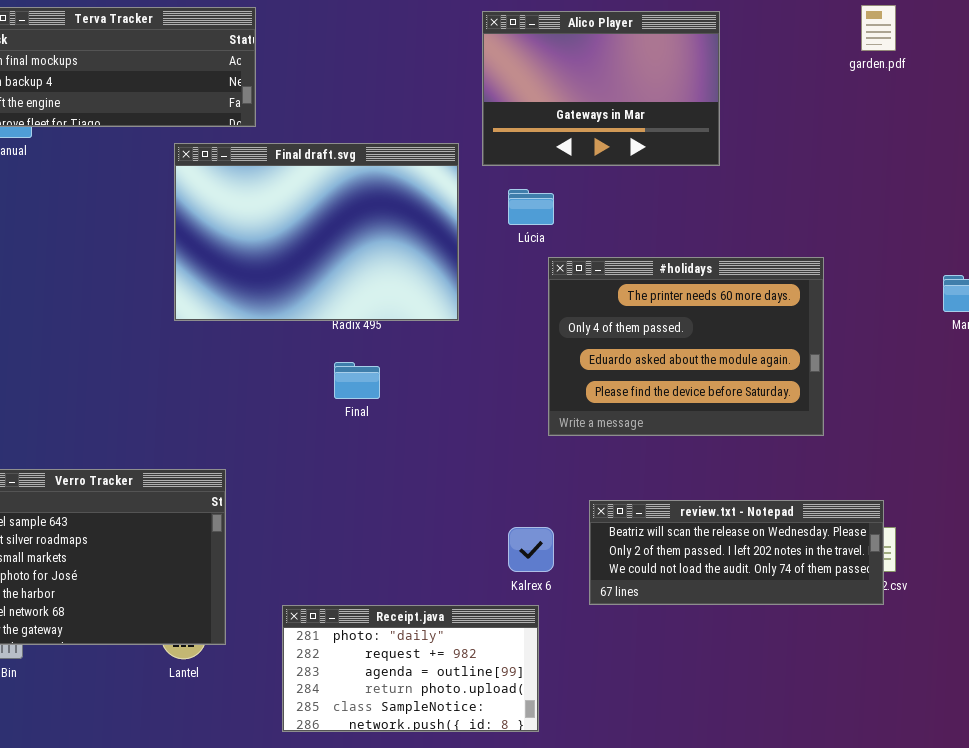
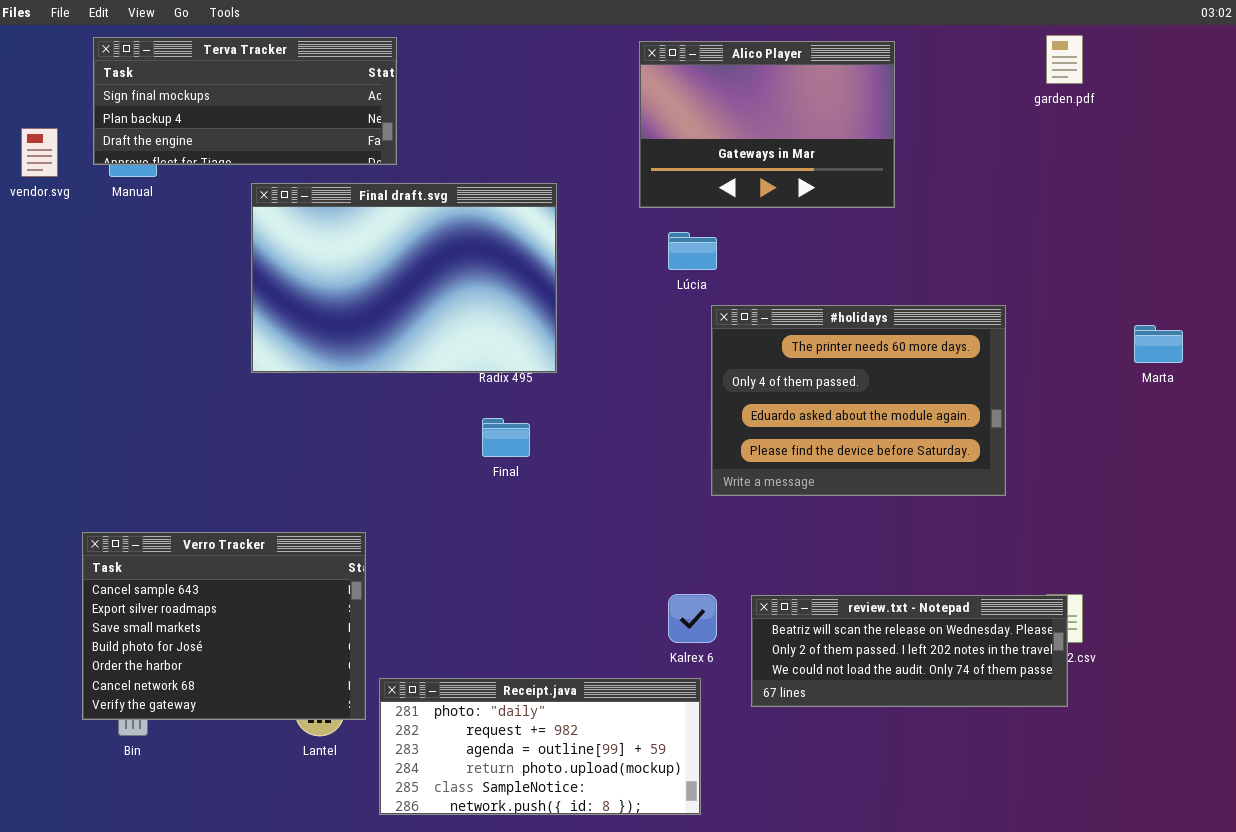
Final draft.svg: [174,143,459,321] -> [251,183,557,373], moved
review.txt - Notepad: [589,500,884,605] -> [751,595,1068,707], moved
Receipt.java: [282,605,539,732] -> [379,678,701,815], resized

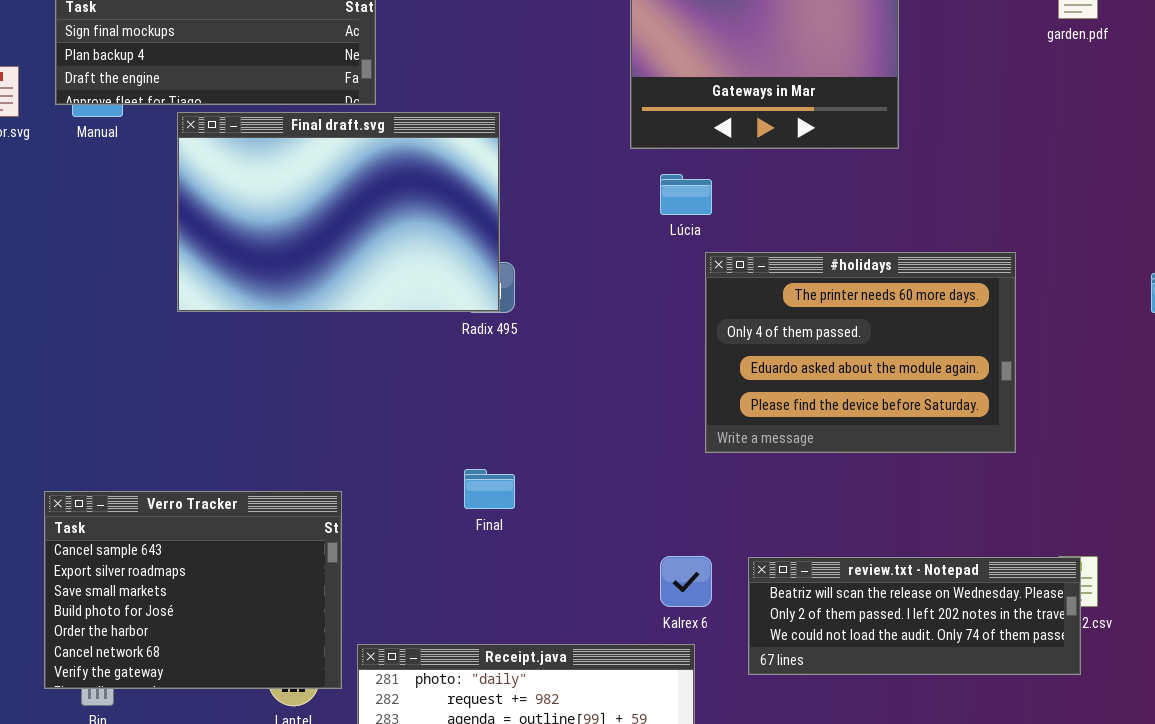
Final draft.svg: [251,183,557,373] -> [177,112,500,312], moved
Final: [482,418,530,457] -> [464,469,515,509], moved

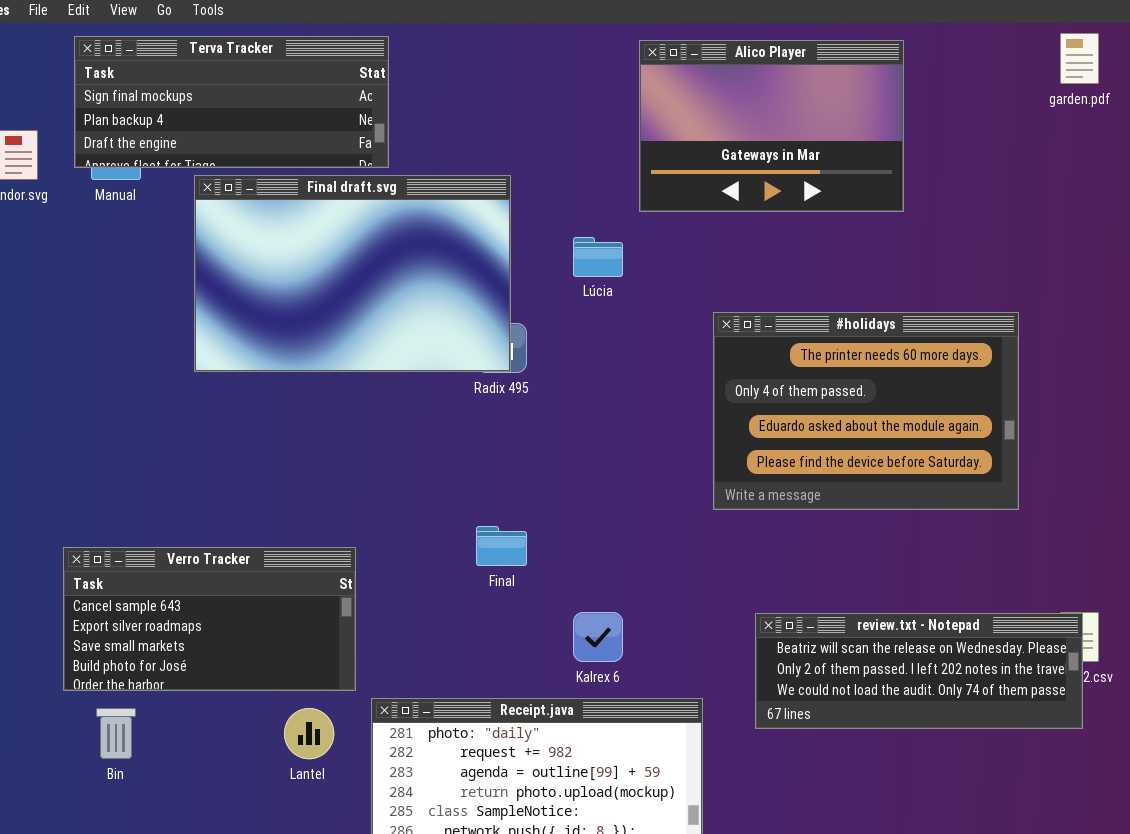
Lúcia: [660,174,712,215] -> [573,237,623,277], moved
Verro Tracker: [44,491,342,689] -> [63,547,356,691], resized
Kalrex 6: [660,556,712,607] -> [573,612,623,662], moved

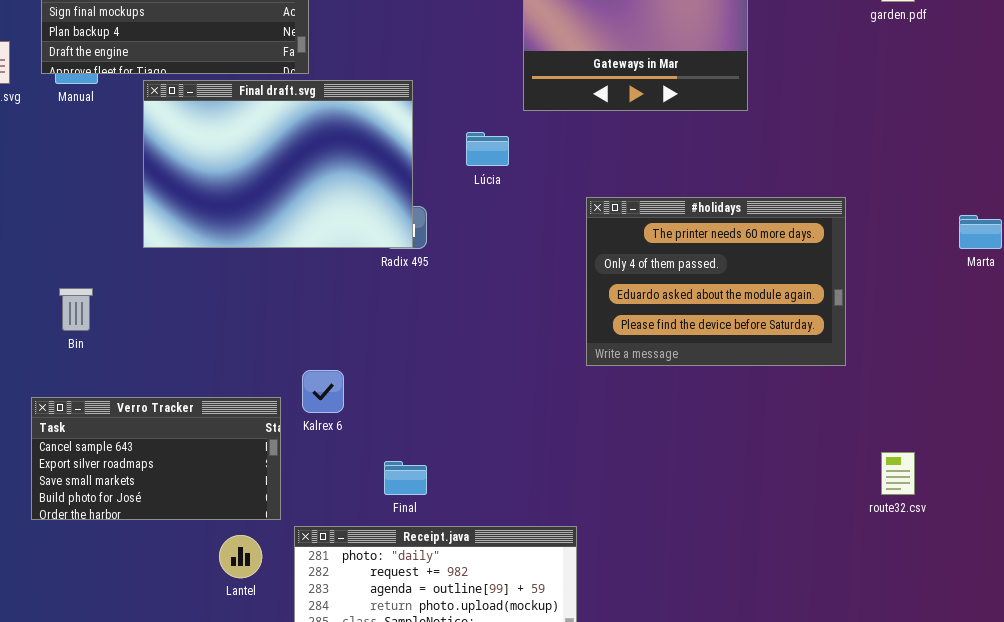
Final: [476,526,527,566] -> [384,461,427,495], moved
Kalrex 6: [573,612,623,662] -> [302,370,344,413], moved
review.txt - Notepad: [755,613,1083,729] -> none, closed
Bin: [96,708,136,759] -> [59,288,93,331], moved

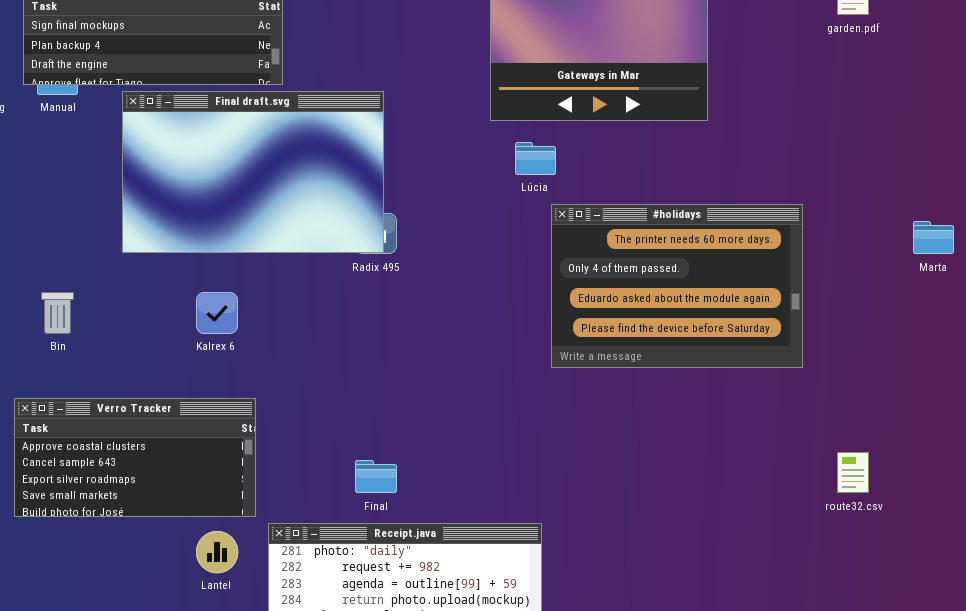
Lúcia: [466,132,509,166] -> [515,142,556,175], moved
Kalrex 6: [302,370,344,413] -> [196,292,238,334], moved
Verro Tracker: [31,397,281,520] -> [14,398,256,517], scrolled up 1 row

